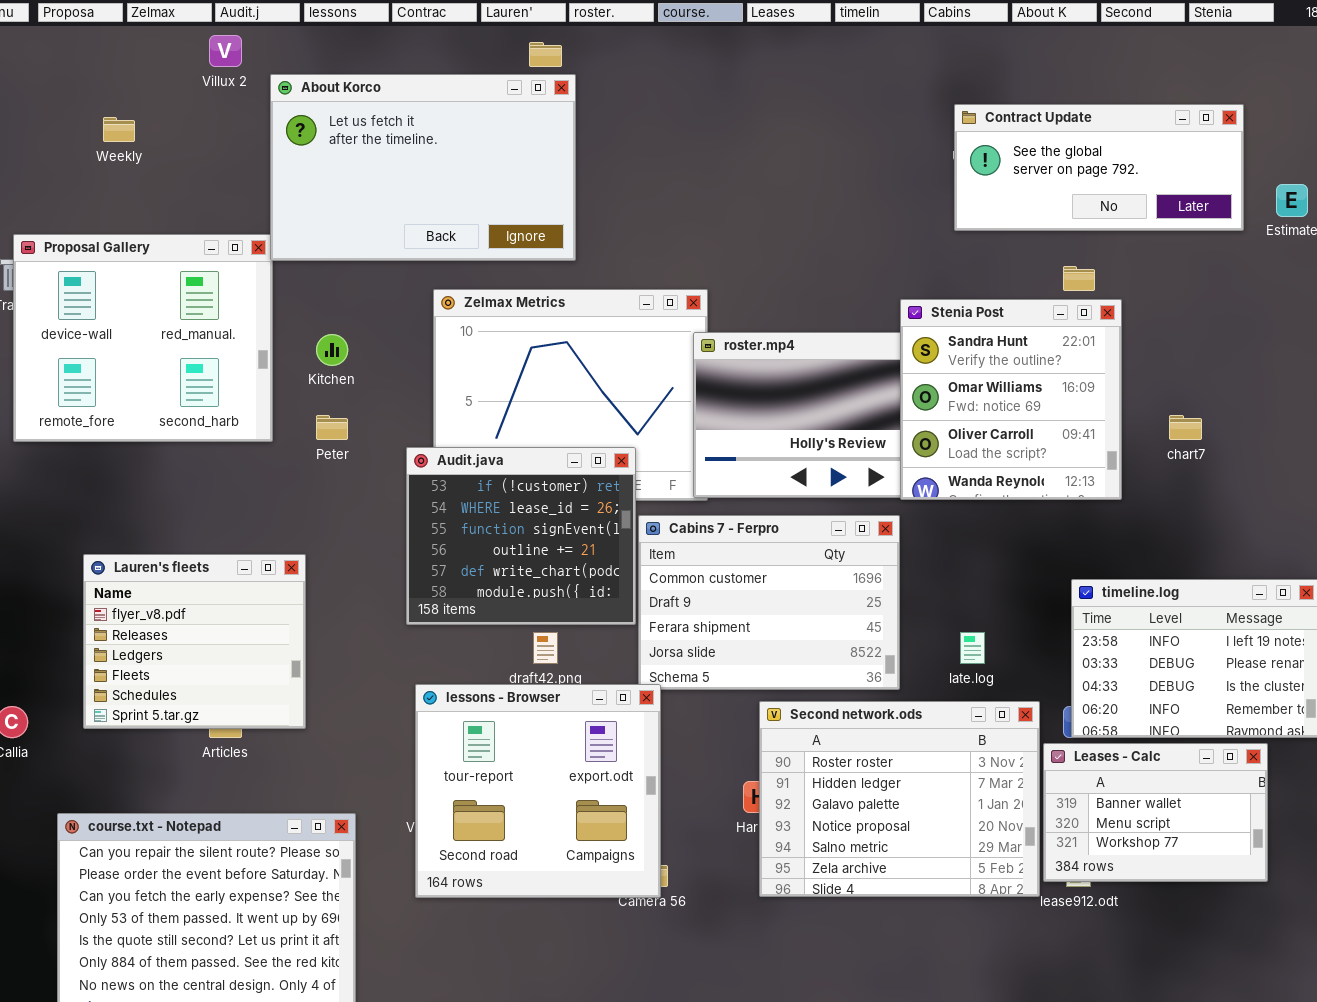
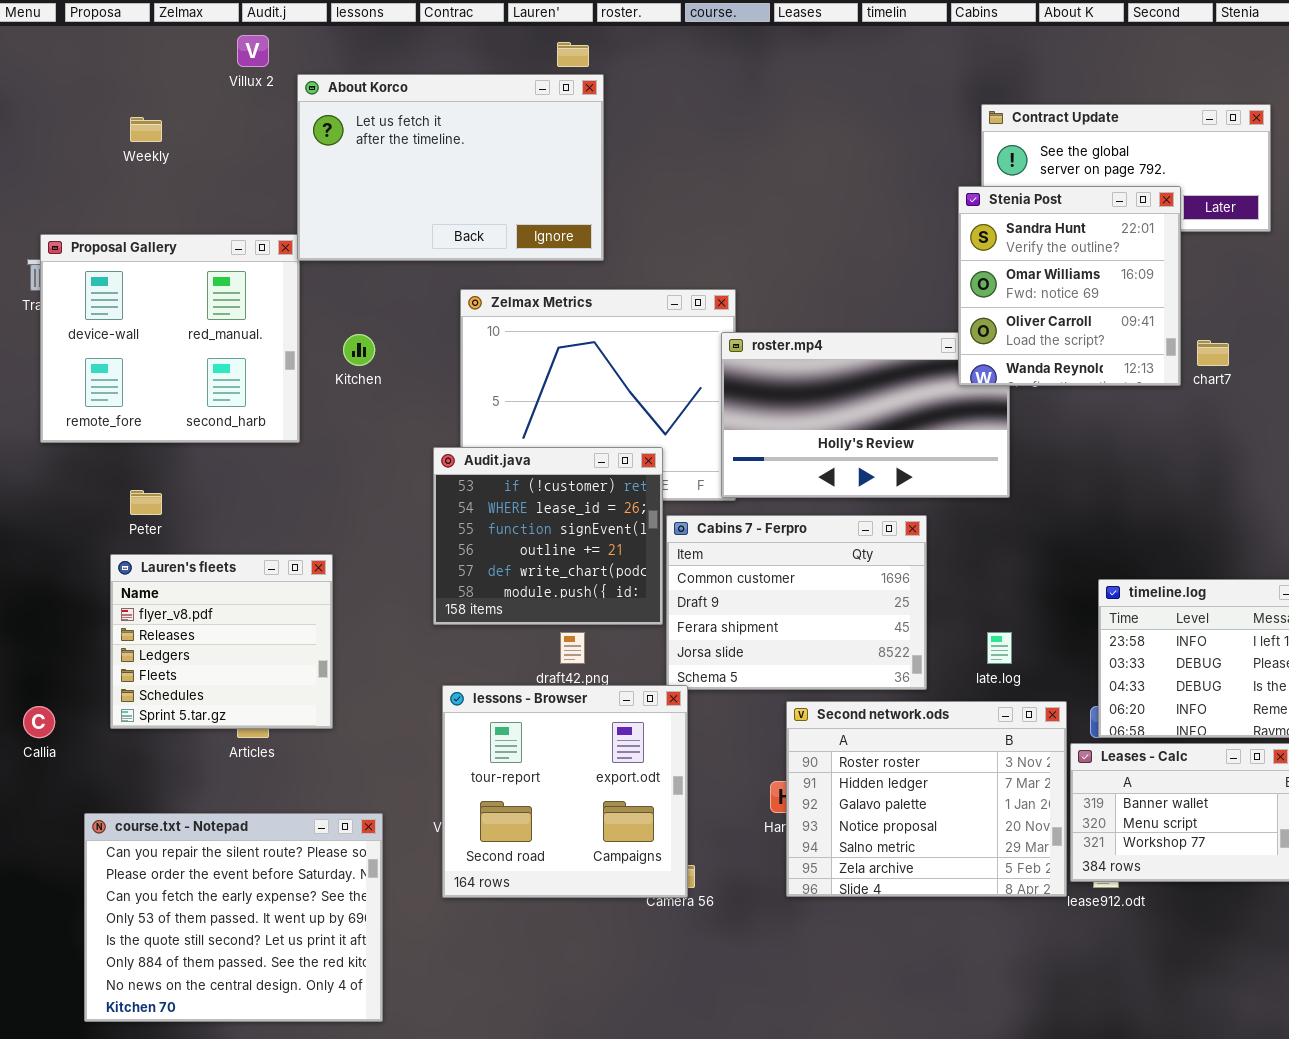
Stenia Post: [900,299,1122,500] -> [958,186,1181,386], moved
Peter: [316,415,348,440] -> [130,490,162,515], moved
chart7: [1169,415,1202,440] -> [1197,340,1229,366], moved

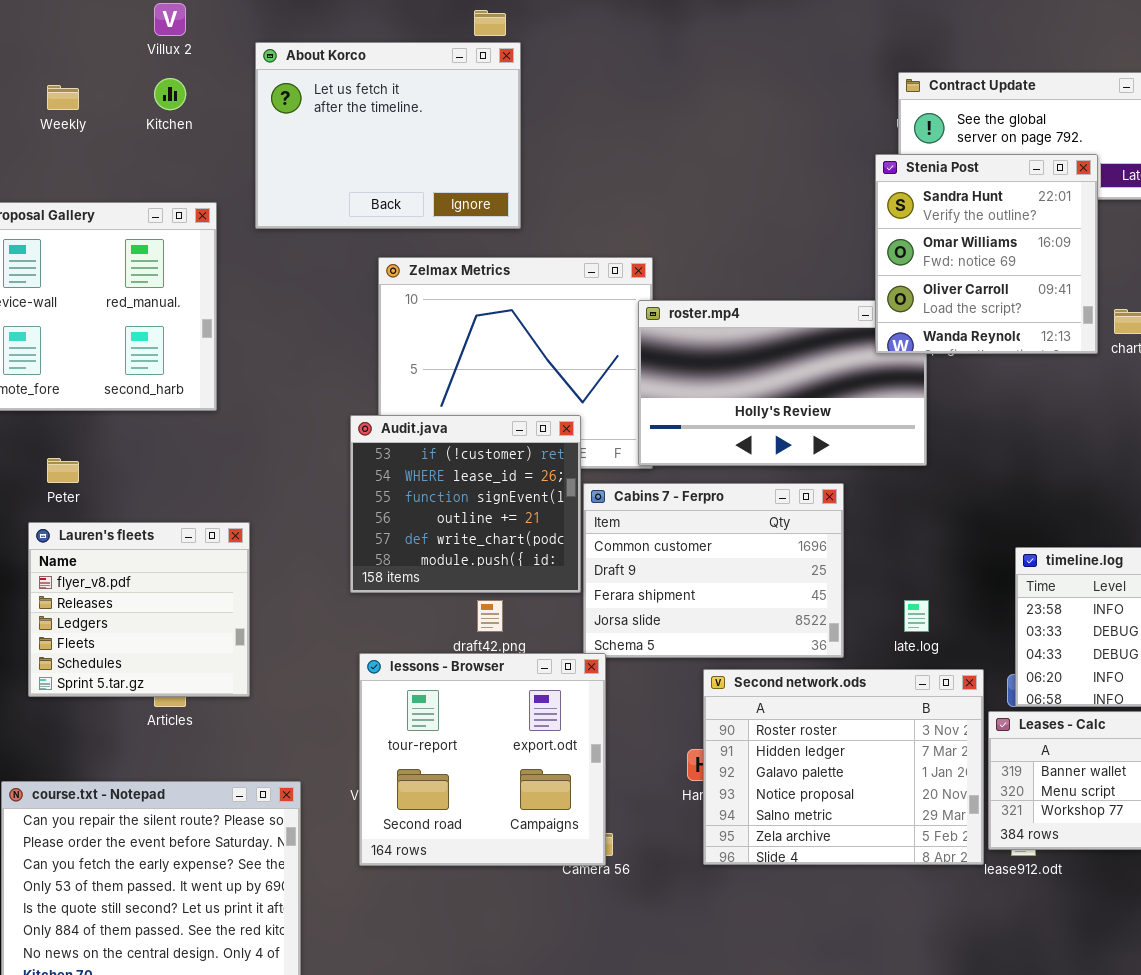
About Korco: [297,74,604,261] -> [255,42,521,229], resized
Kitchen: [343,334,375,366] -> [154,78,186,110], moved

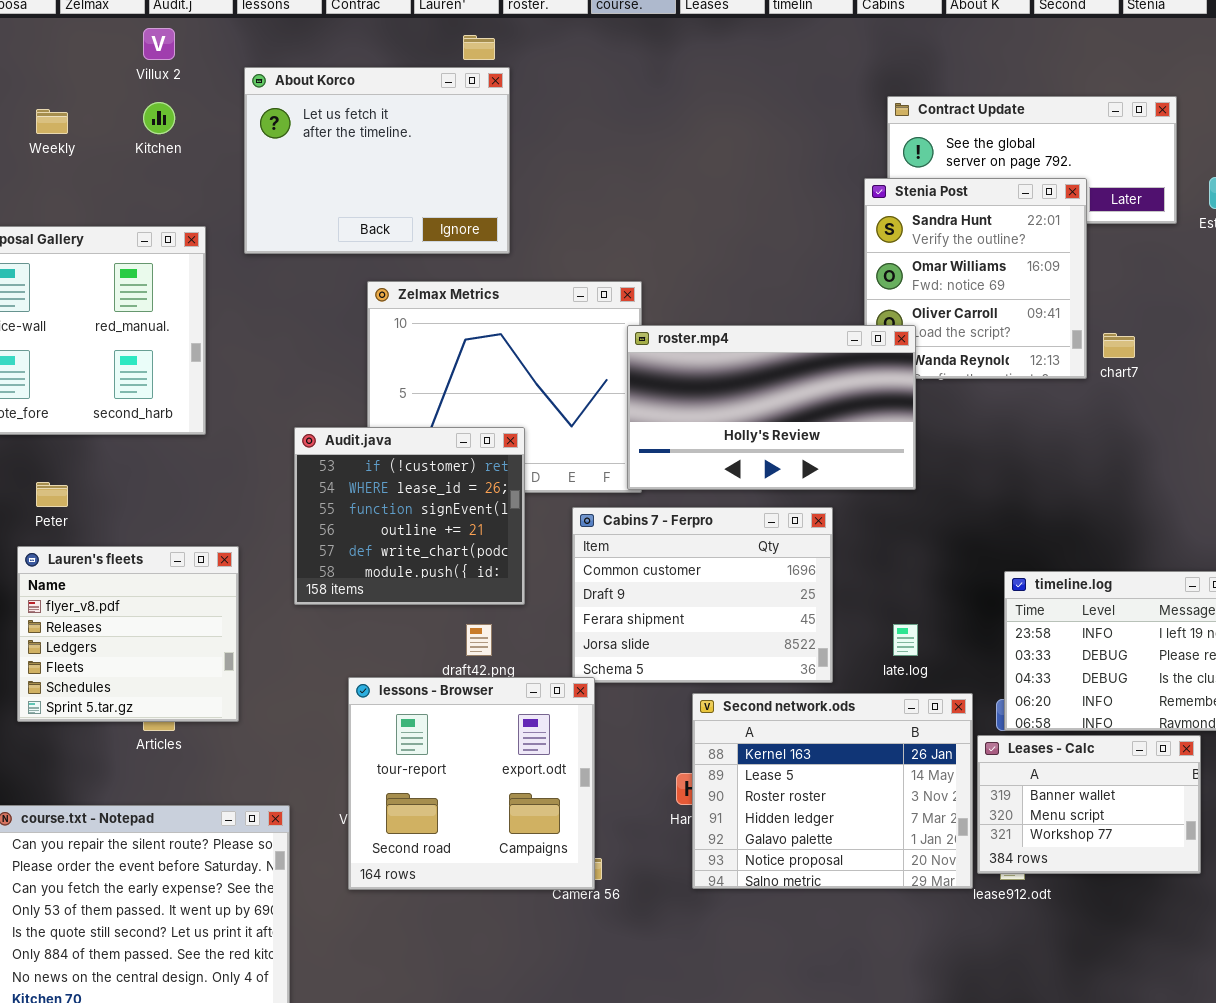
roster.mp4: [638,300,927,466] -> [627,325,916,490], raised
Audit.java: [350,415,581,593] -> [294,427,525,605], moved
Second network.ods: [703,669,984,865] -> [692,693,973,889], scrolled up 2 rows

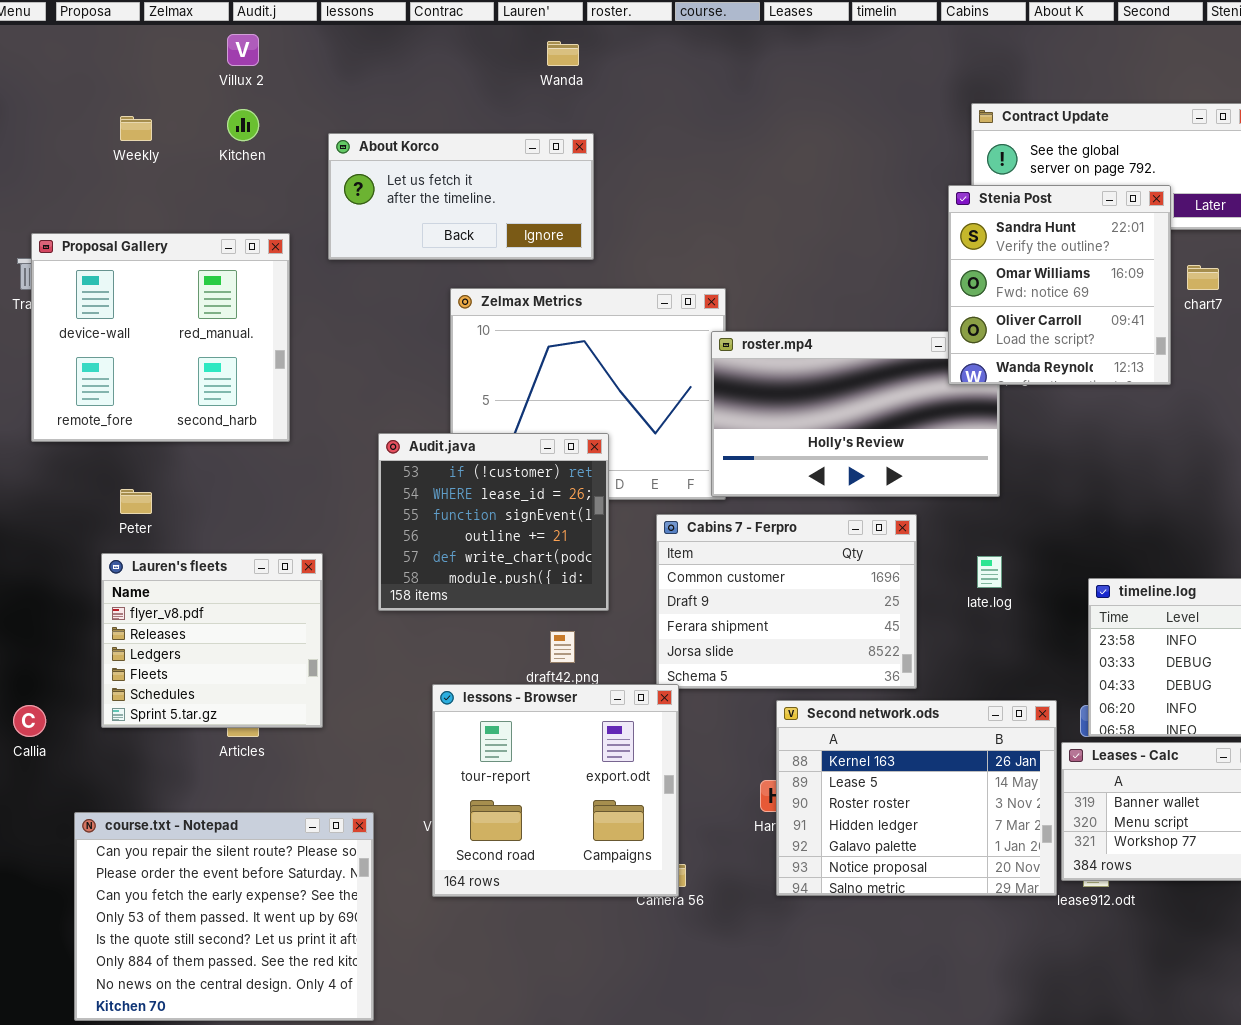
About Korco: [244,67,510,254] -> [328,133,594,260], resized
Stenia Post: [864,178,1087,379] -> [948,185,1171,385], raised
chart7: [1103,333,1135,358] -> [1187,265,1219,290], moved
late.log: [893,624,918,656] -> [977,556,1002,588], moved

